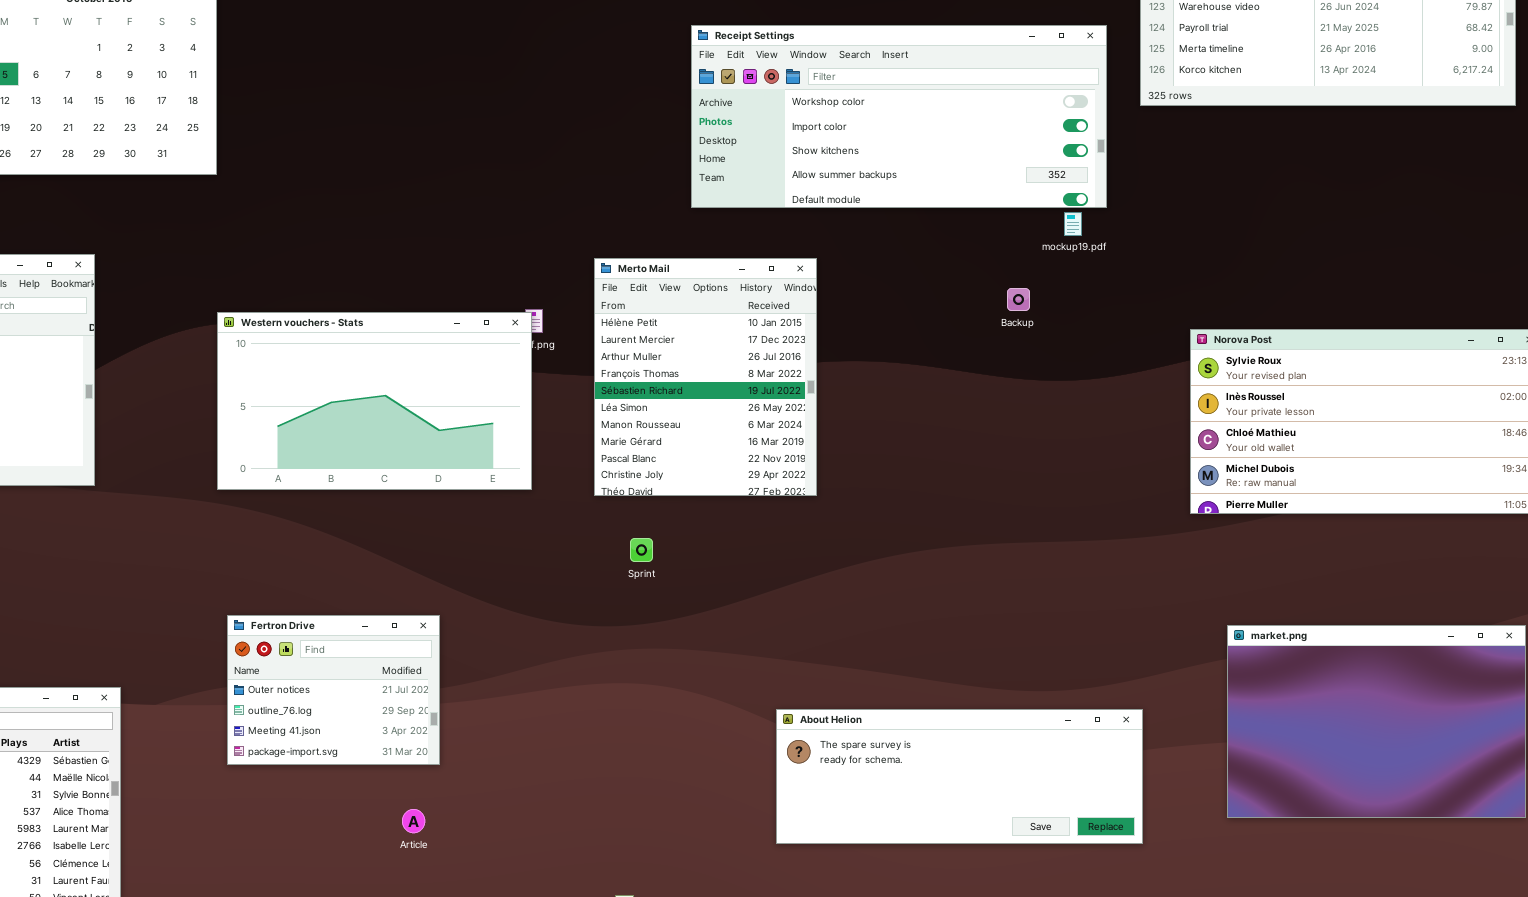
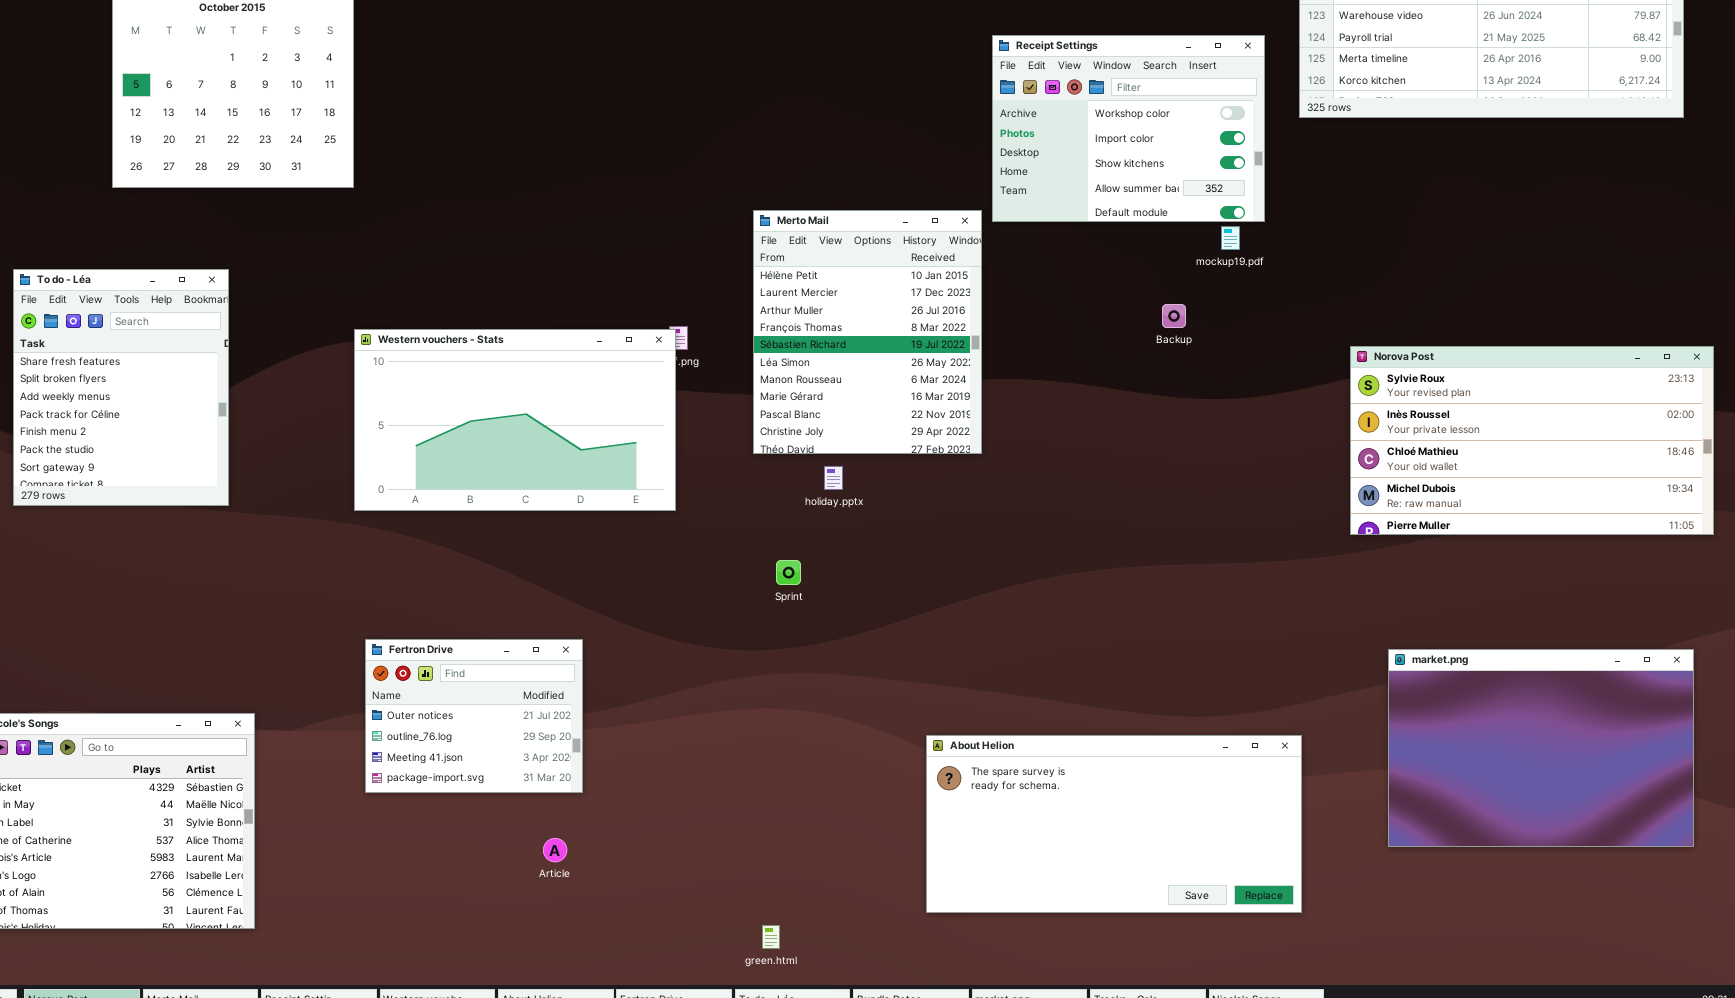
Receipt Settings: [691,25,1107,208] -> [992,35,1265,222], resized
Merto Mail: [594,258,817,496] -> [753,210,982,454], moved
About Helion: [776,709,1143,844] -> [926,735,1302,913], resized

